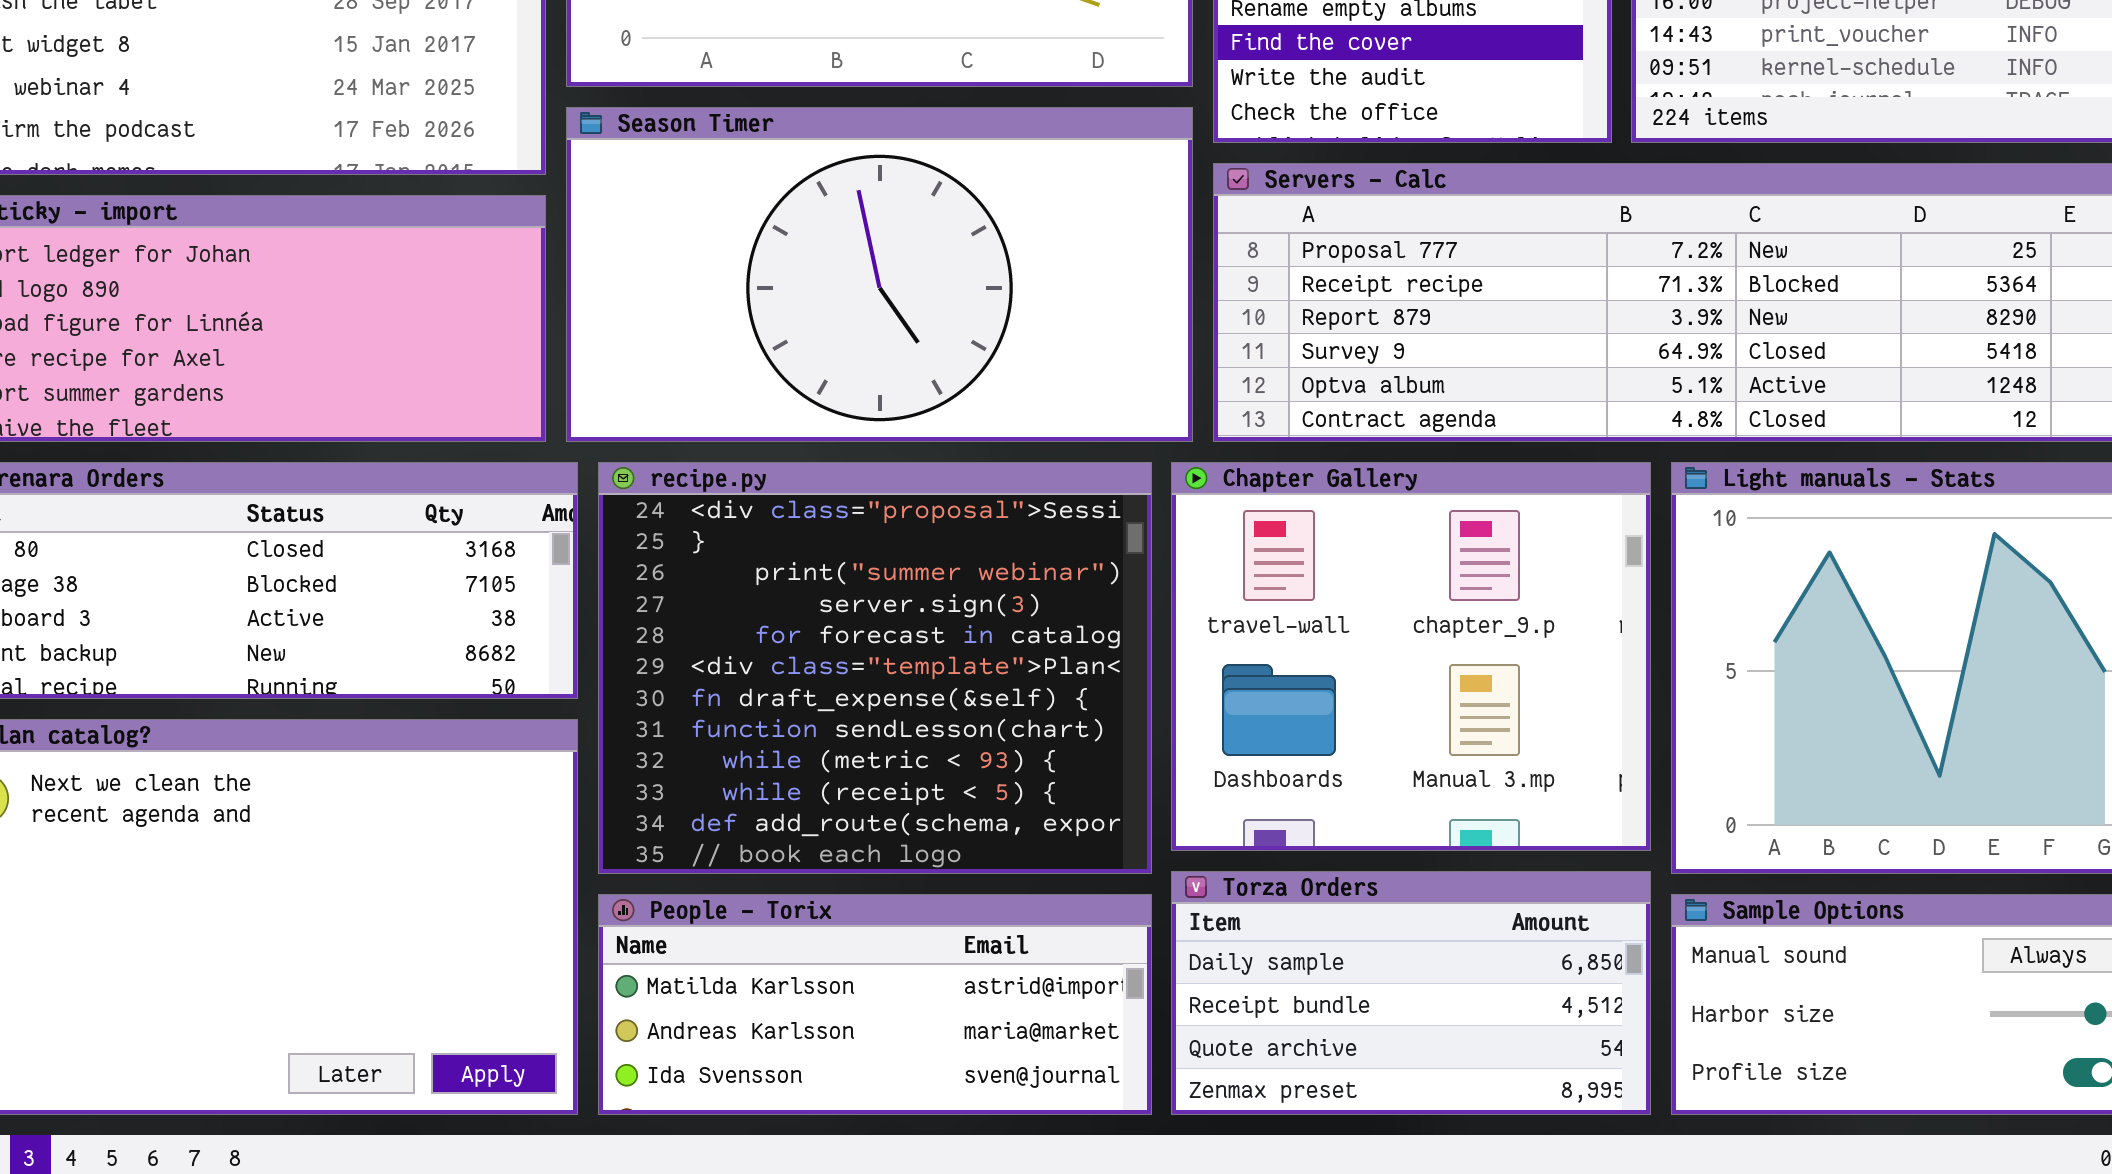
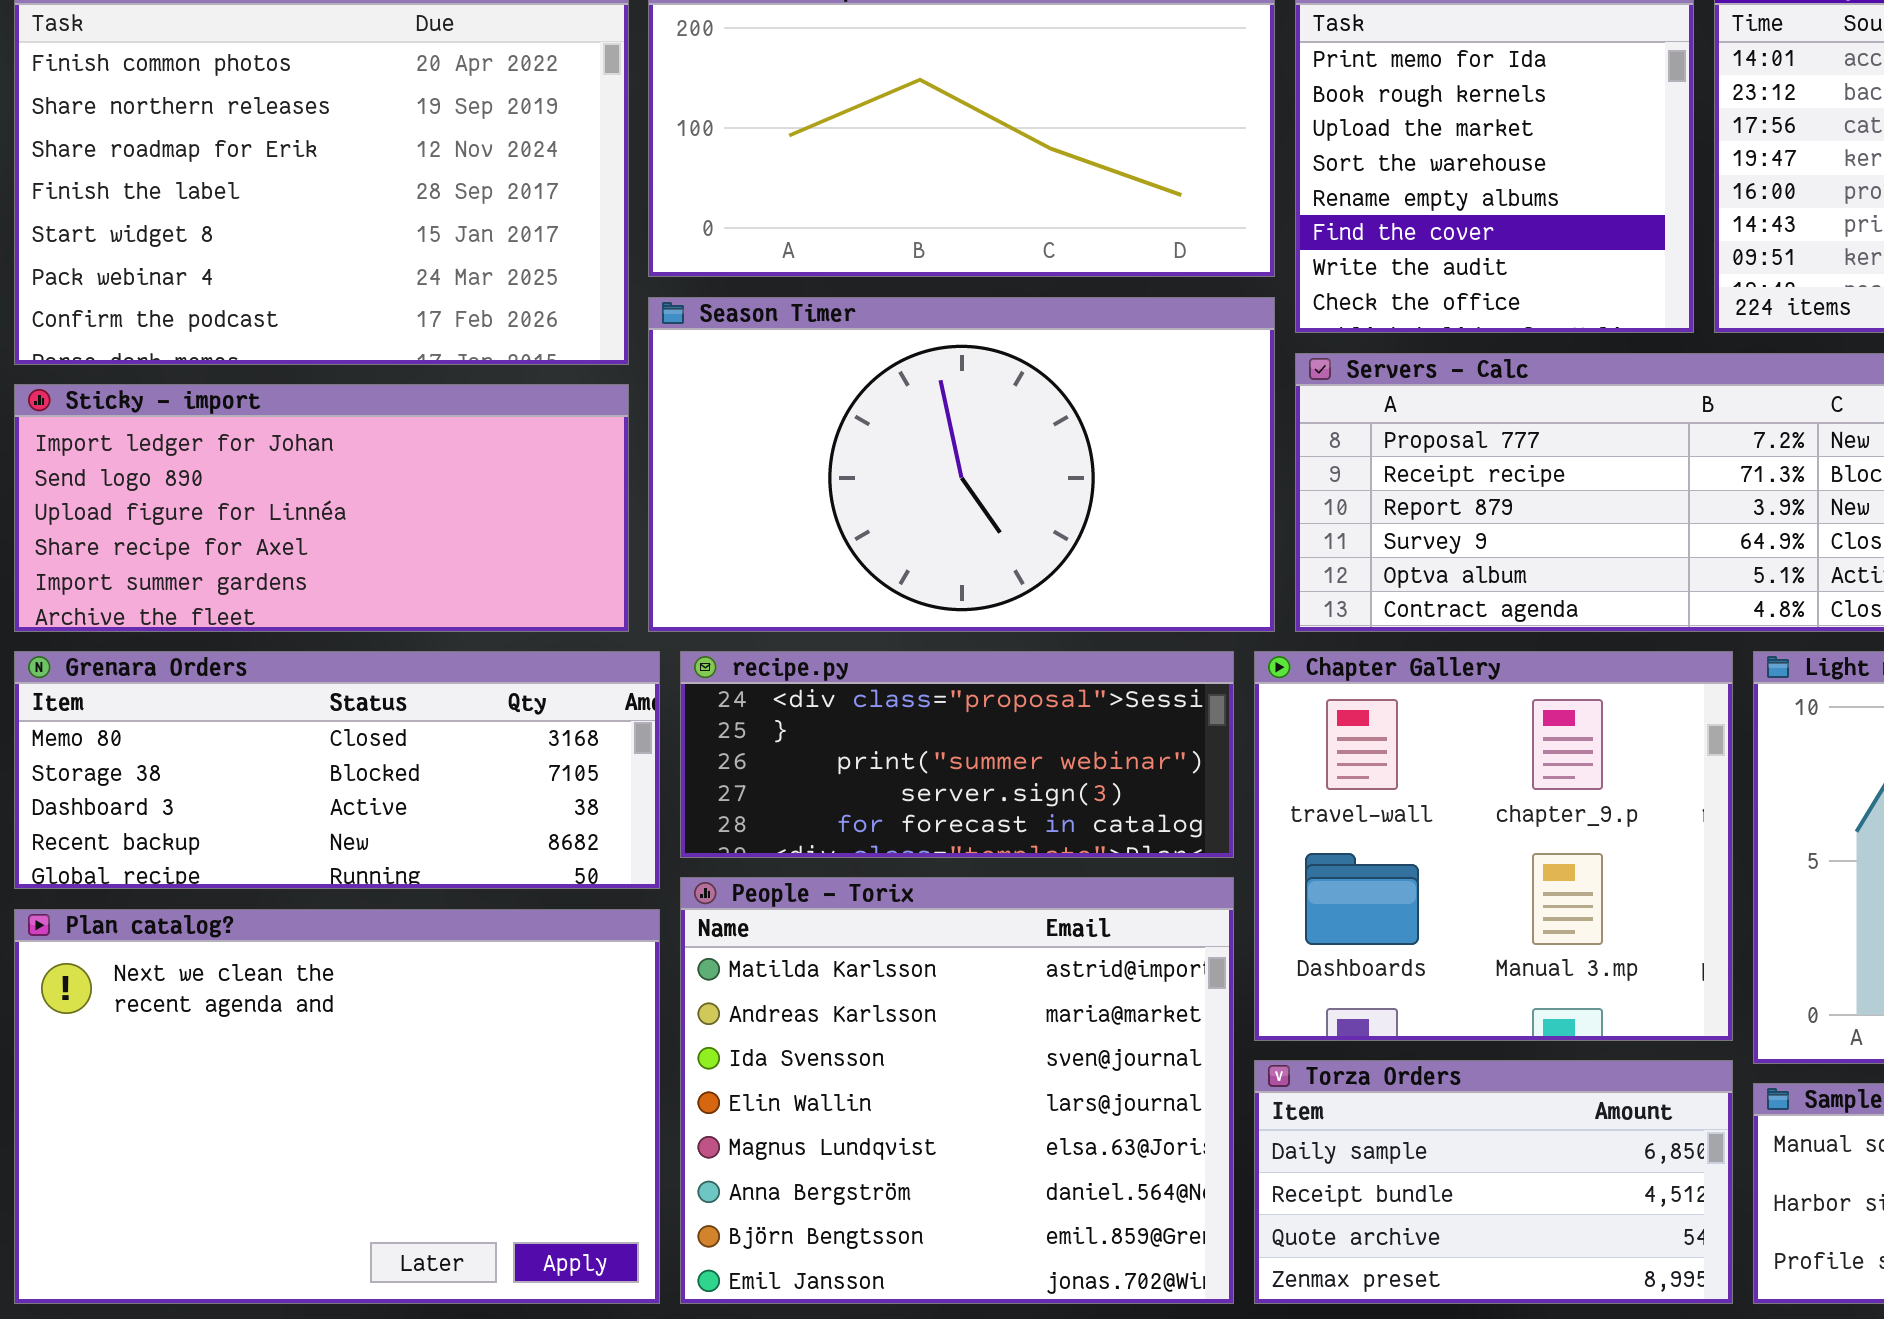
recipe.py: [598,462,1152,874] -> [680,651,1234,858], resized
People - Torix: [598,894,1152,1115] -> [680,877,1234,1304], resized

